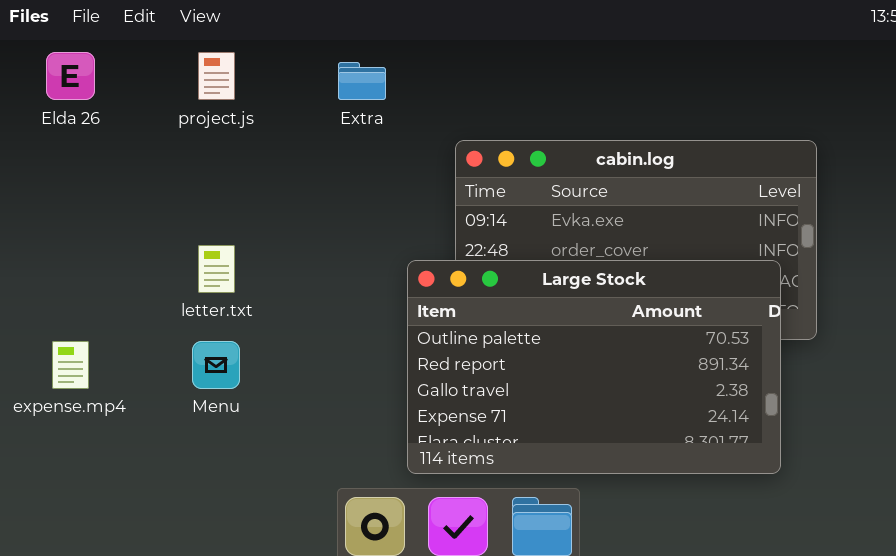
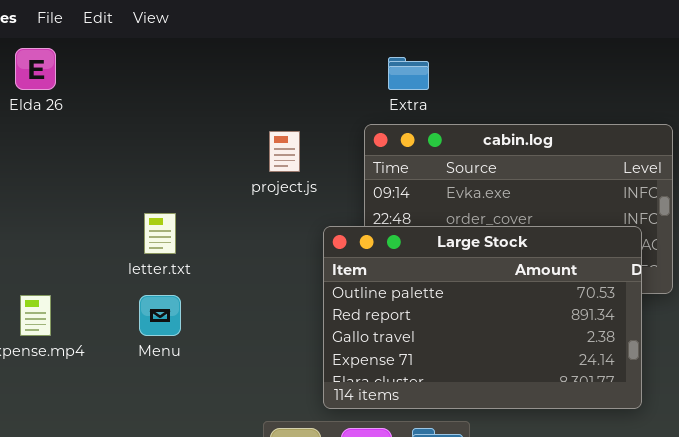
project.js: [198,52,235,100] -> [269,131,300,172], moved
Extra: [338,62,386,100] -> [388,57,429,90], moved

